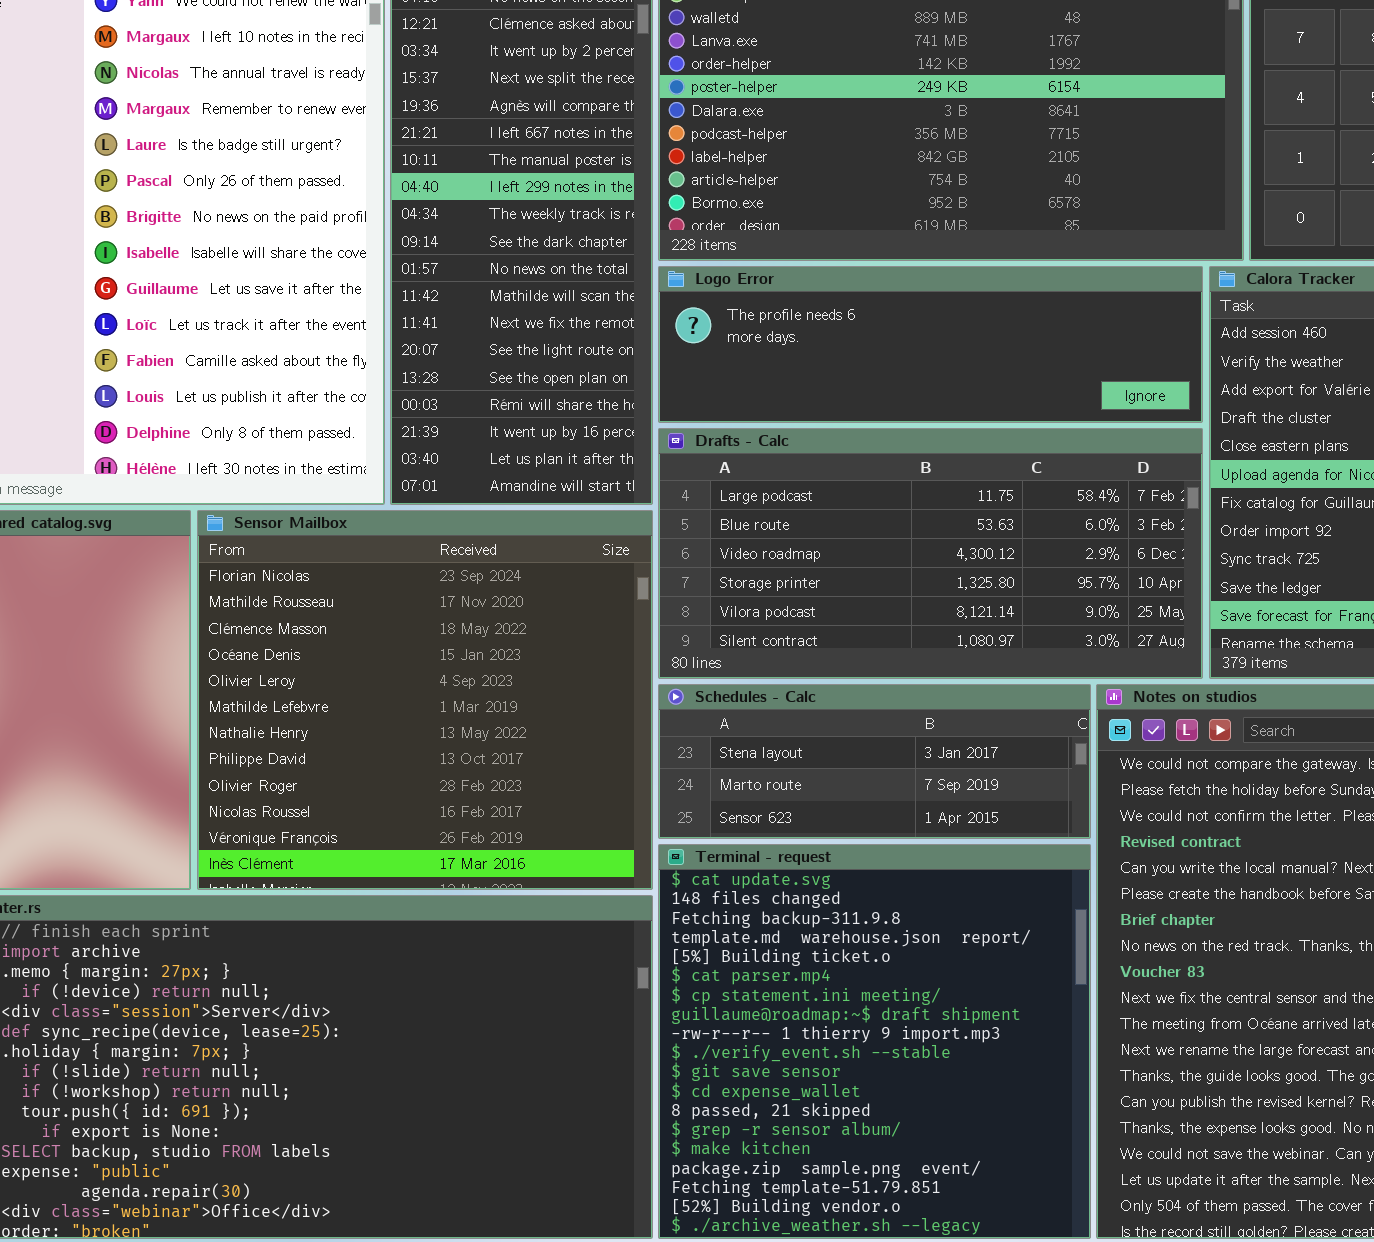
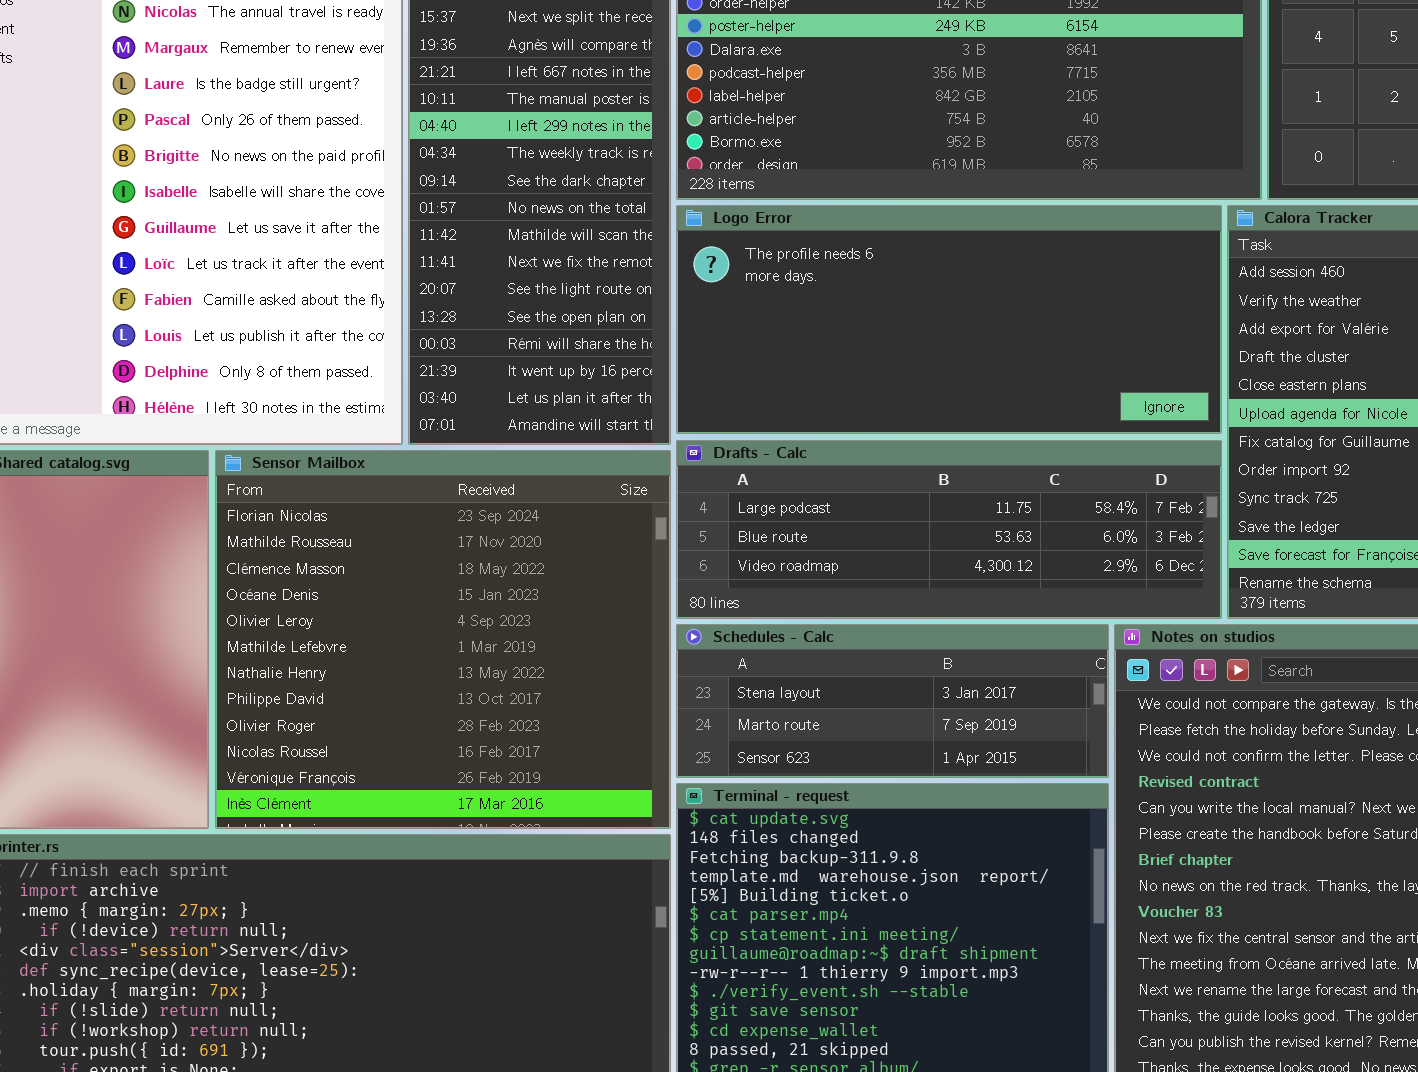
Logo Error: [658,266,1203,423] -> [676,205,1222,434], resized
Drafts - Calc: [658,428,1203,679] -> [676,440,1222,619], resized

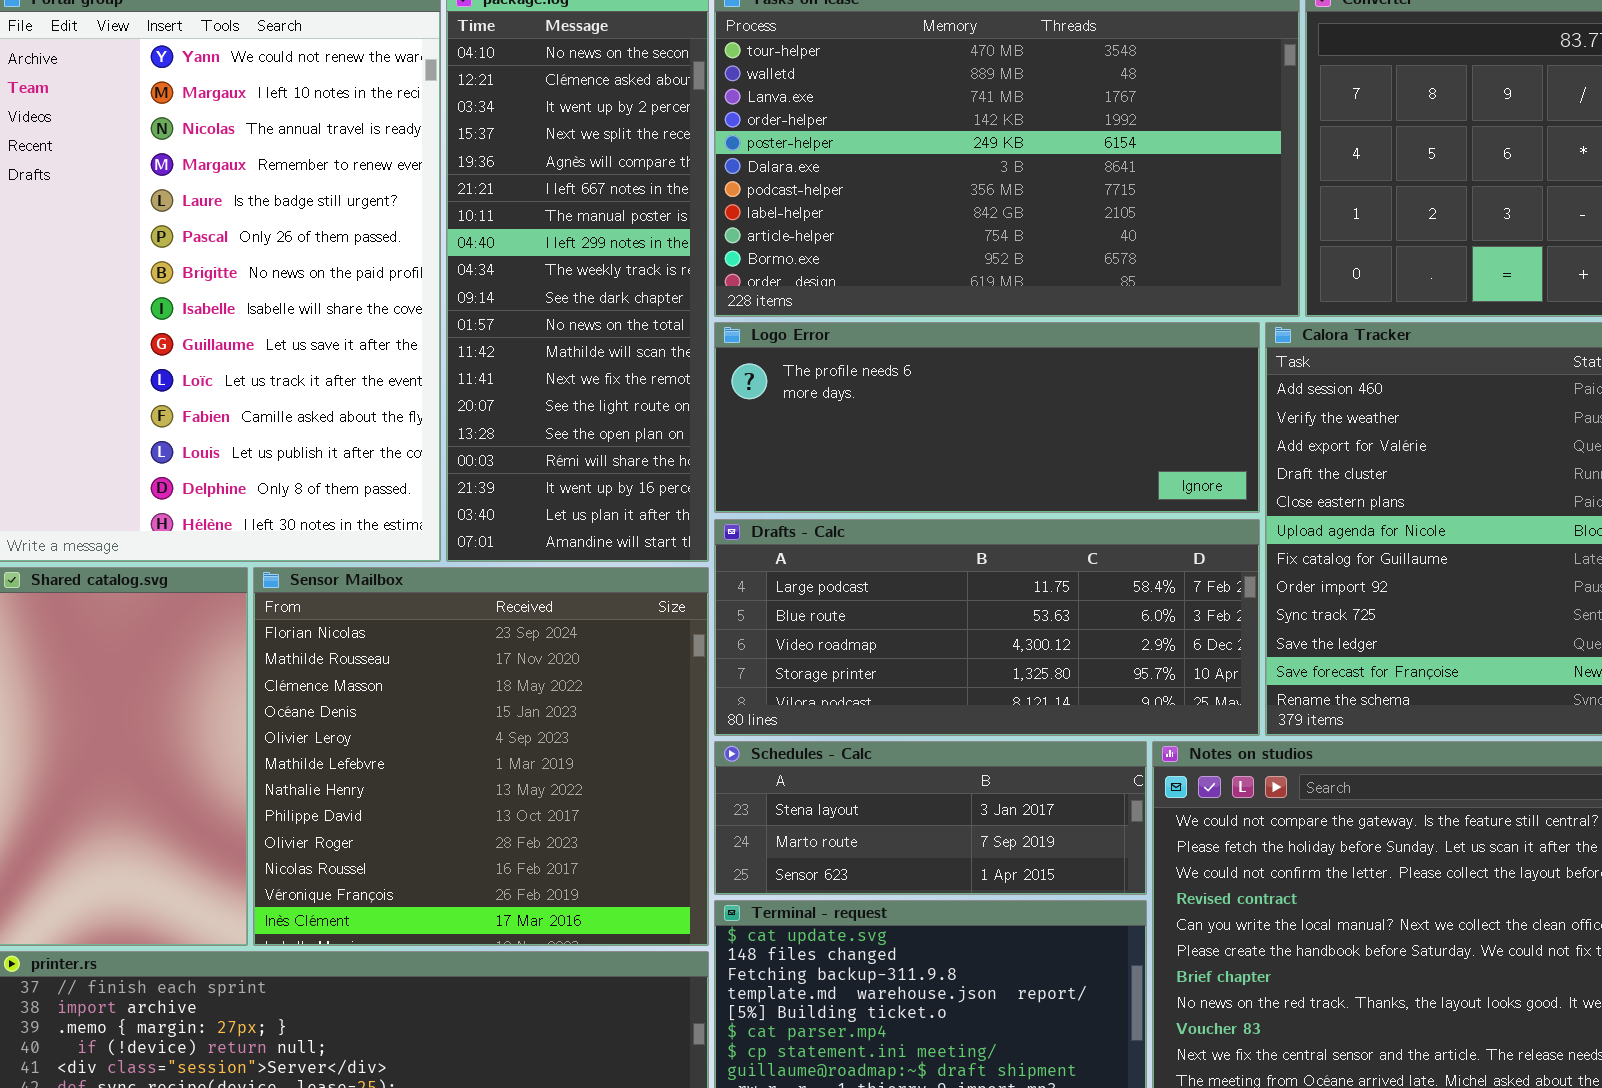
Logo Error: [676,205,1222,434] -> [714,322,1260,513], resized
Drafts - Calc: [676,440,1222,619] -> [714,519,1260,736], resized

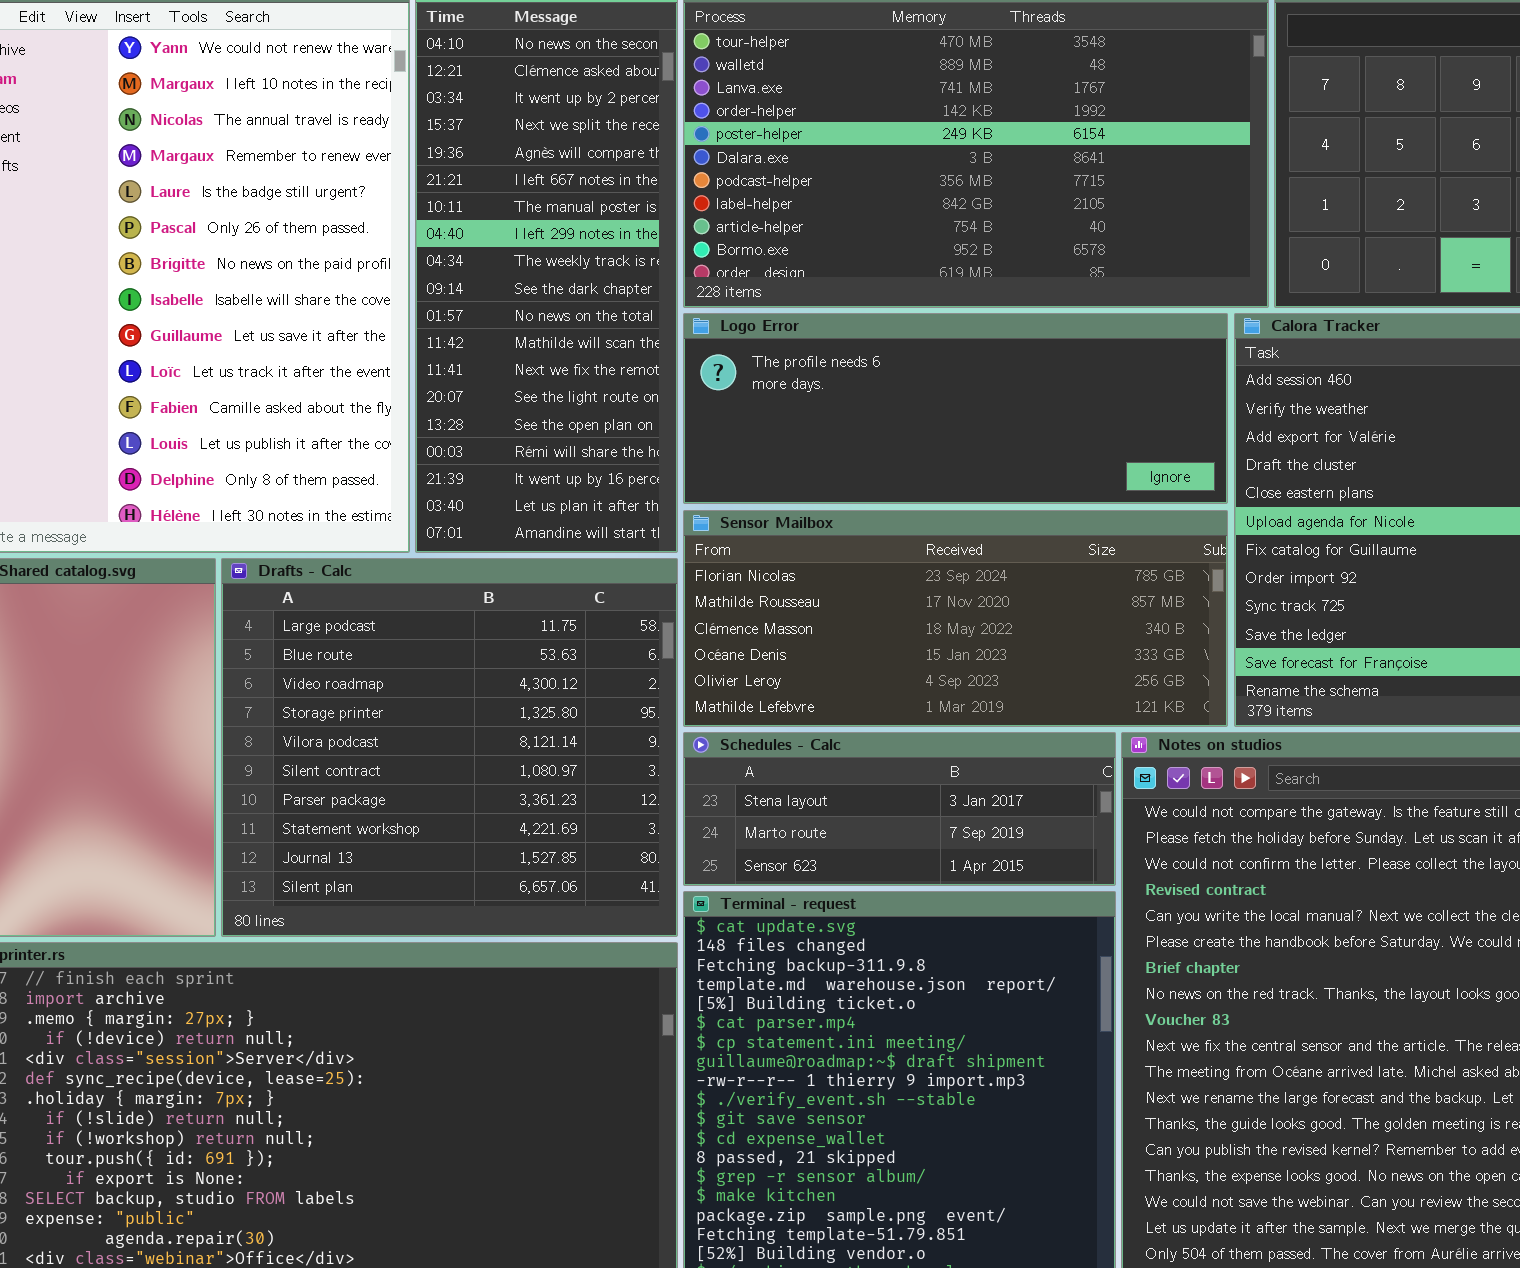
Drafts - Calc: [714,519,1260,736] -> [221,558,678,937], moved, resized
Sensor Mailbox: [253,567,709,946] -> [683,510,1228,727], moved, resized

